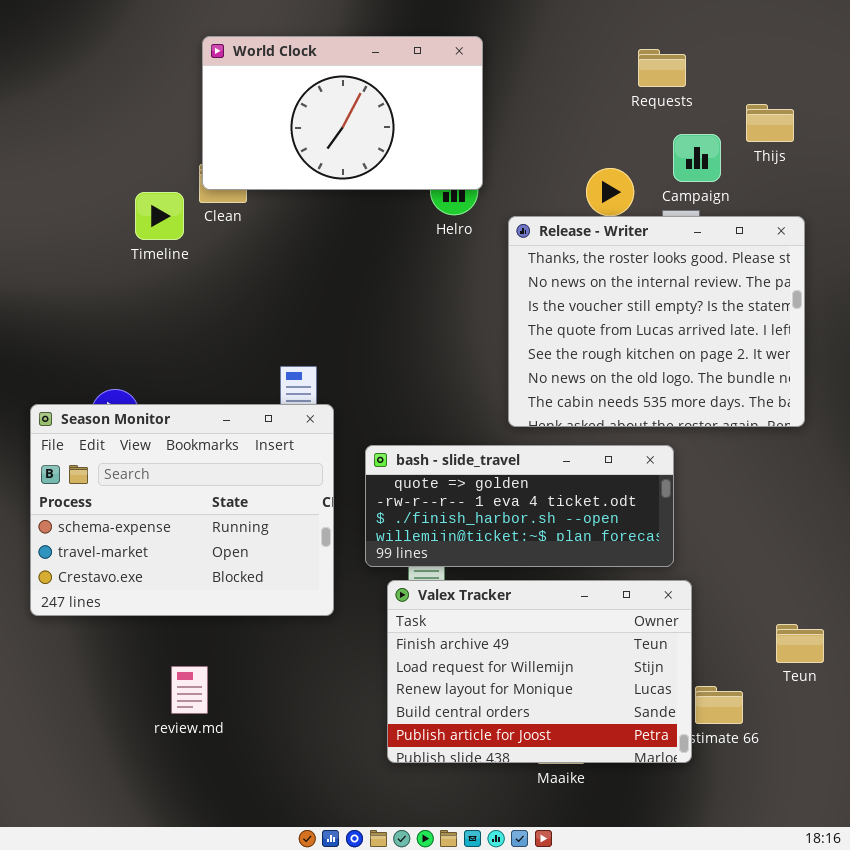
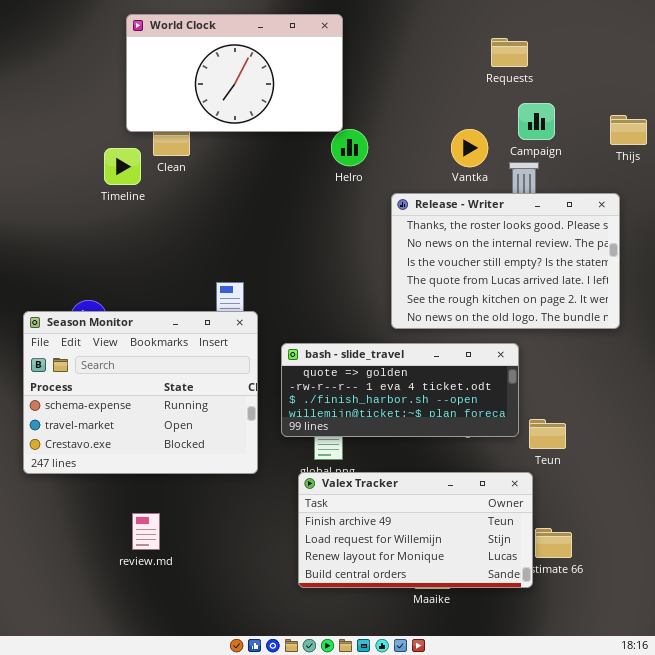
World Clock: [202,36,483,190] -> [126,14,343,132], moved
Thijs: [746,104,794,142] -> [610,115,647,145], moved
Release - Writer: [508,216,805,427] -> [391,193,620,329], resized
Valex Tracker: [387,580,692,763] -> [298,472,533,588], resized
Teun: [776,624,824,663] -> [529,419,566,449], moved

